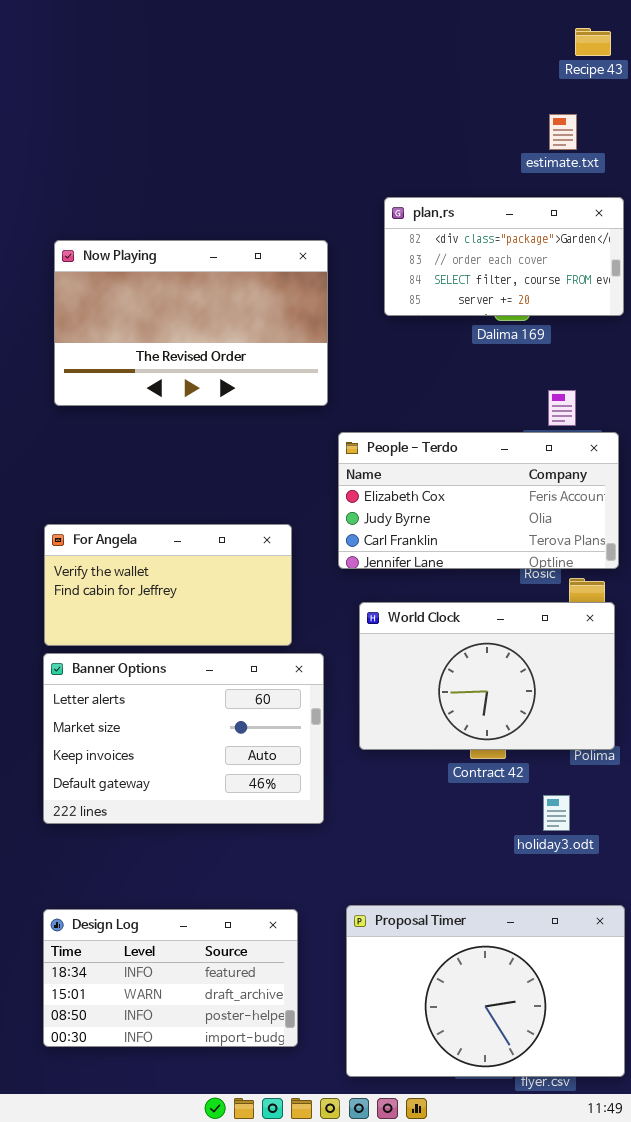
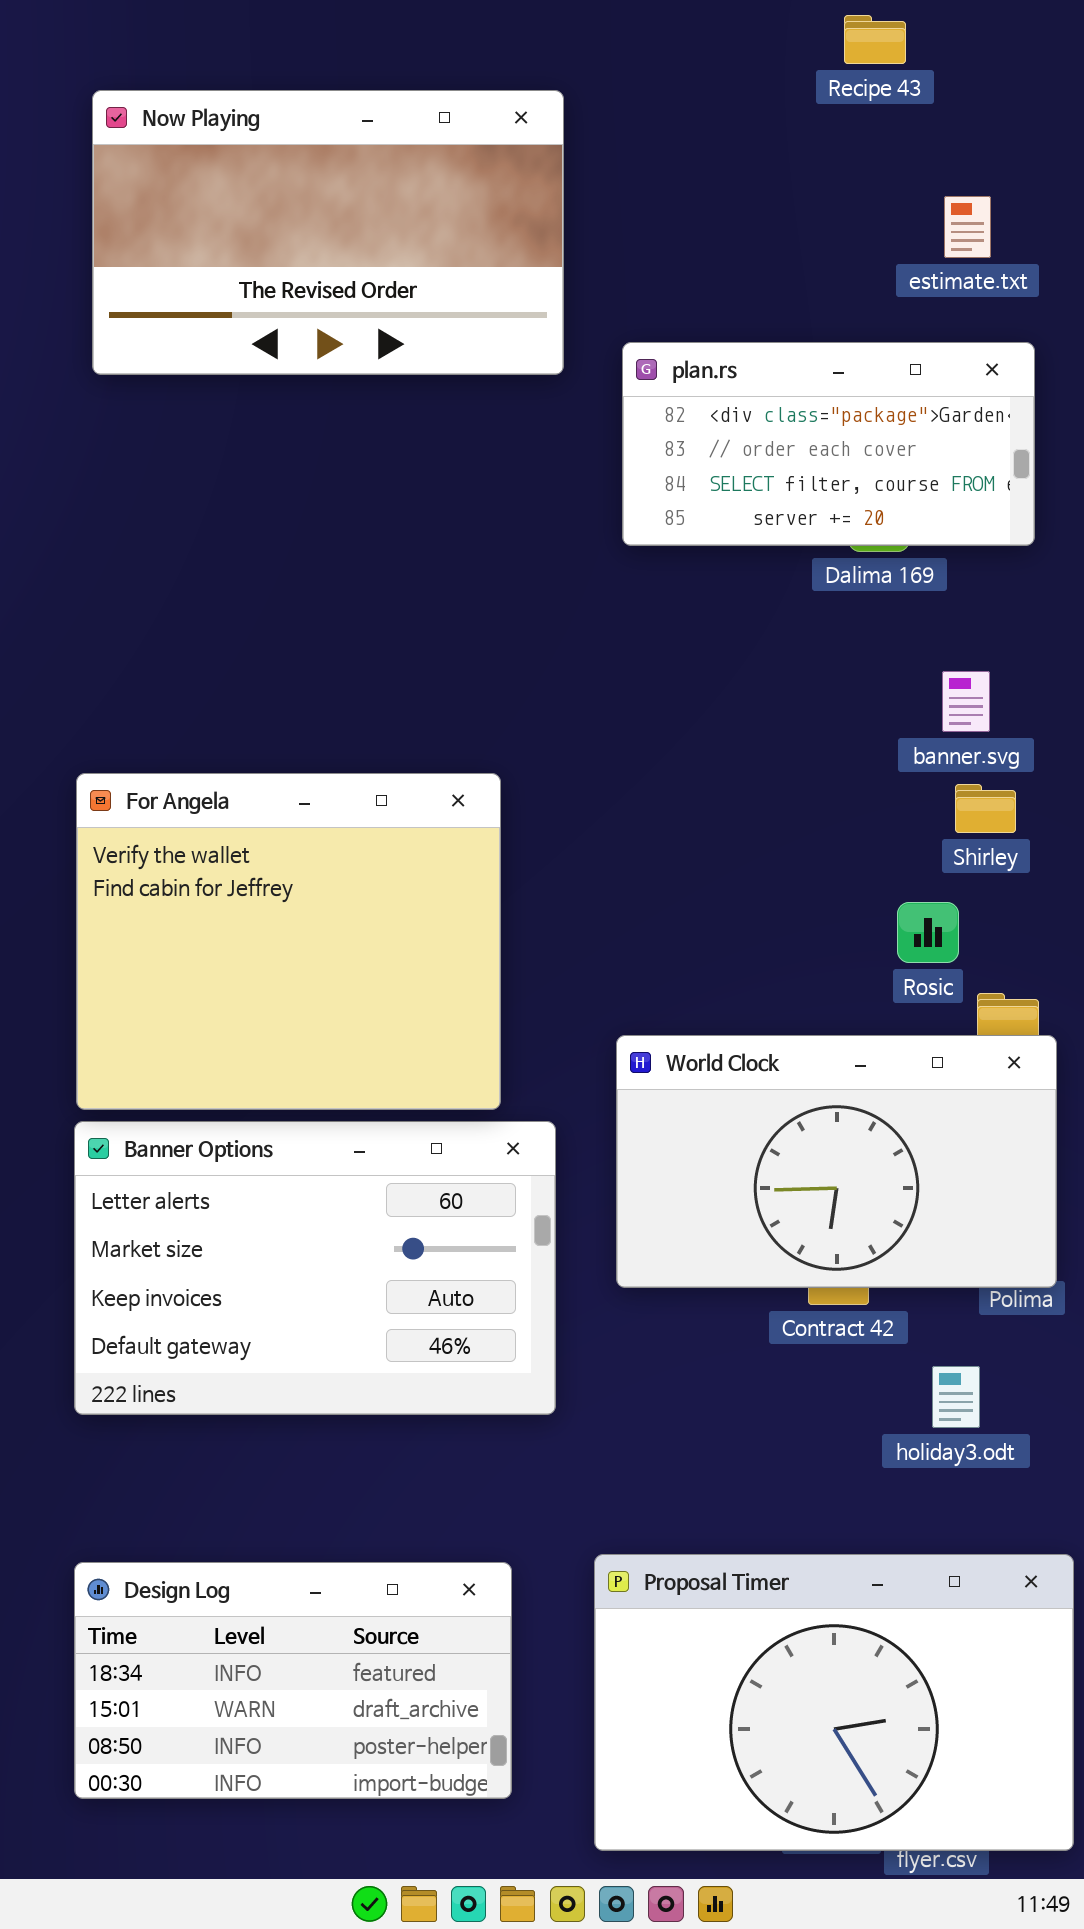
Recipe 43: [575,28,611,56] -> [844,15,906,64], moved
plan.rs: [384,197,624,316] -> [622,342,1035,546], moved
Now Playing: [54,240,328,406] -> [92,90,564,375], moved
People - Terdo: [338,432,619,569] -> none, closed
For Angela: [44,524,292,646] -> [76,773,501,1110], resized

